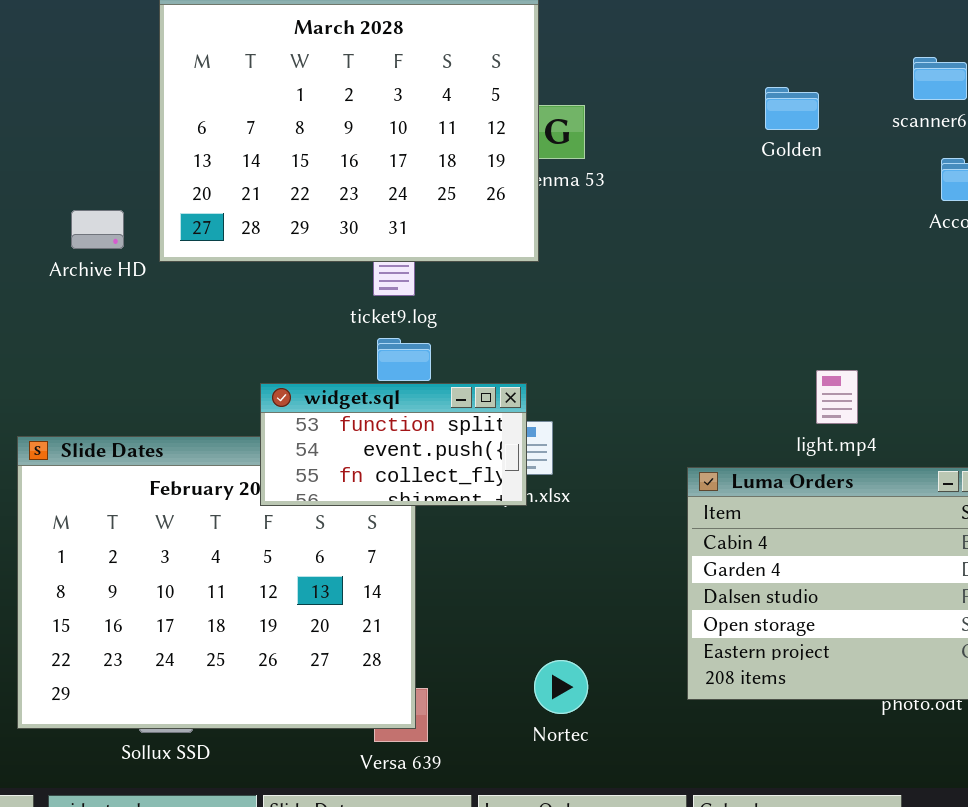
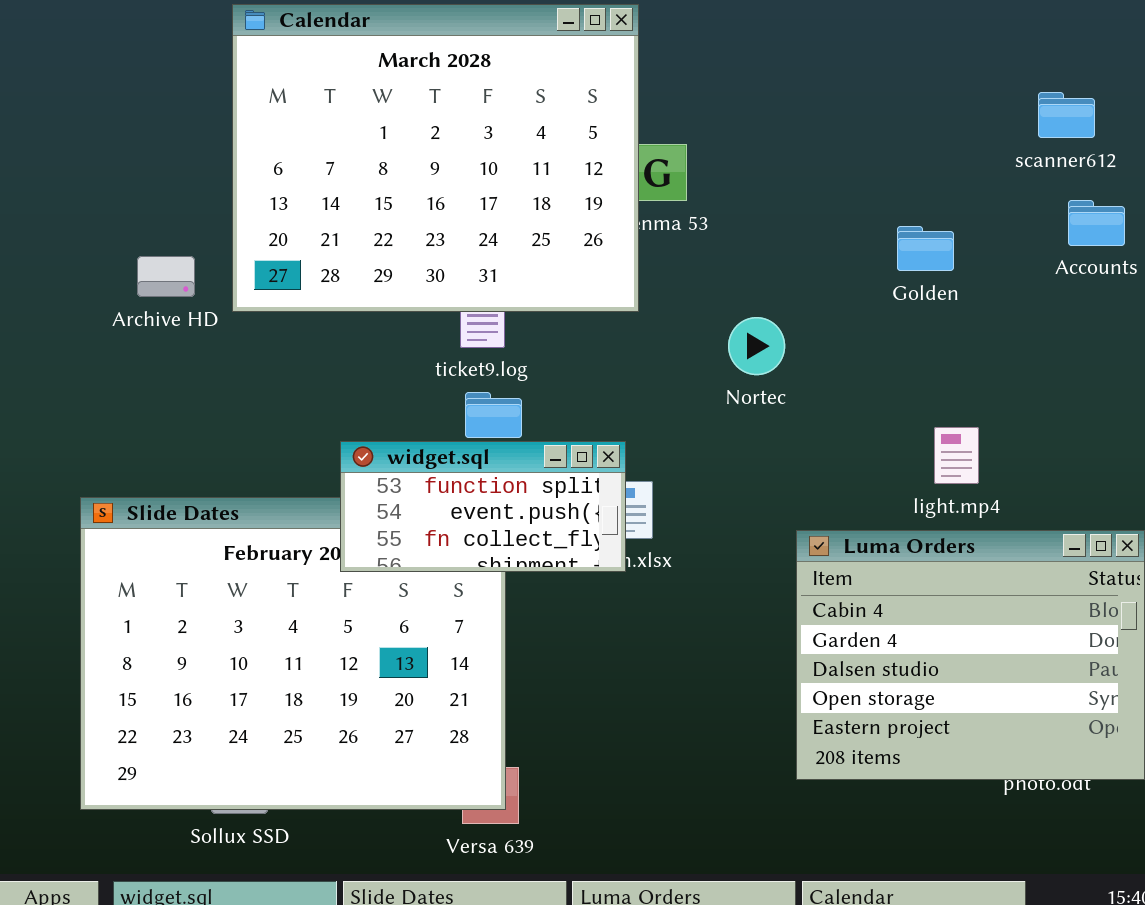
Golden: [765,87,819,130] -> [897,226,954,271], moved
Nortec: [534,660,588,714] -> [728,317,785,375], moved

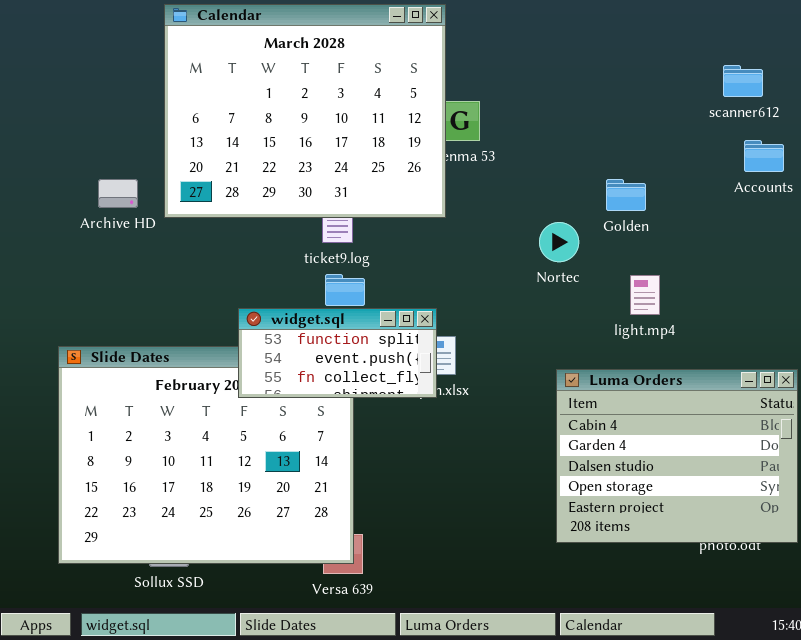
Golden: [897,226,954,271] -> [606,179,646,211], moved
Nortec: [728,317,785,375] -> [539,222,579,262], moved
light.mp4: [934,427,979,484] -> [630,275,660,315], moved

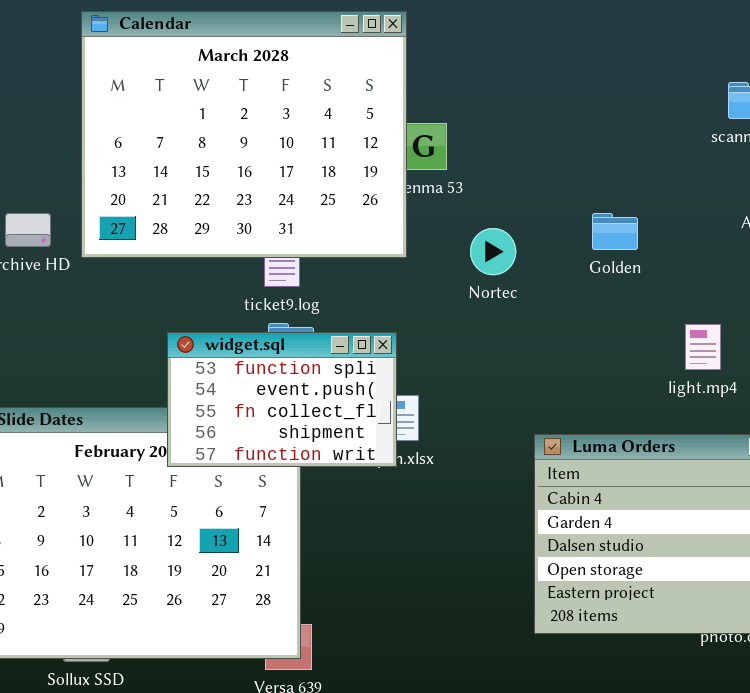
Nortec: [539,222,579,262] -> [470,228,516,275], moved
light.mp4: [630,275,660,315] -> [685,324,721,370], moved
widget.sql: [238,308,437,398] -> [167,332,397,467], resized

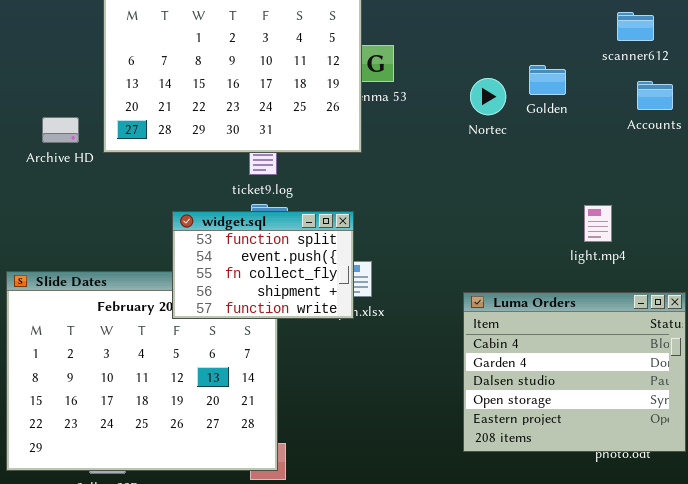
Golden: [592,213,638,250] -> [529,65,566,95], moved
Nortec: [470,228,516,275] -> [470,78,506,115], moved

